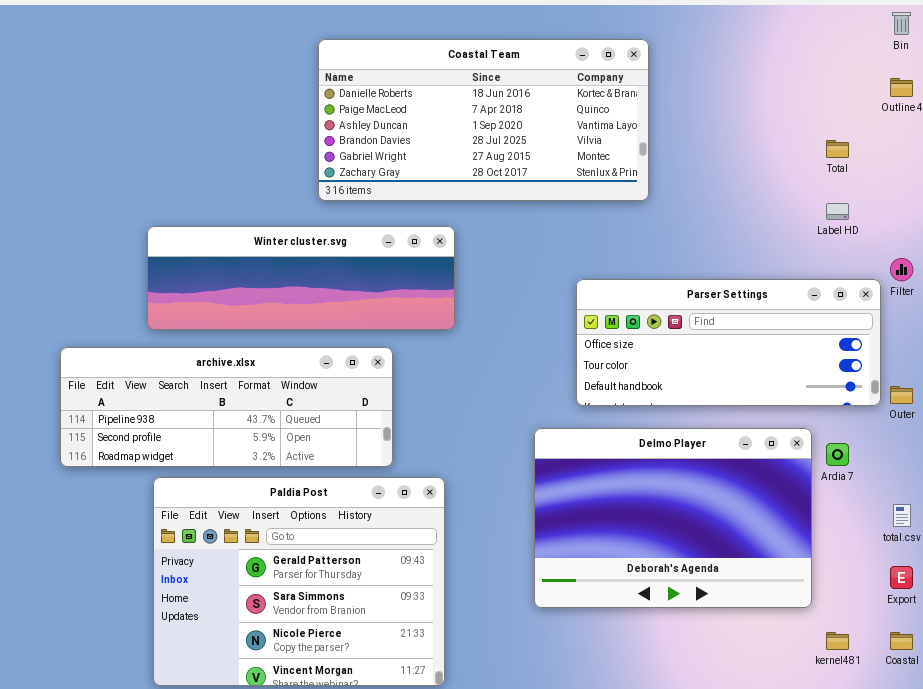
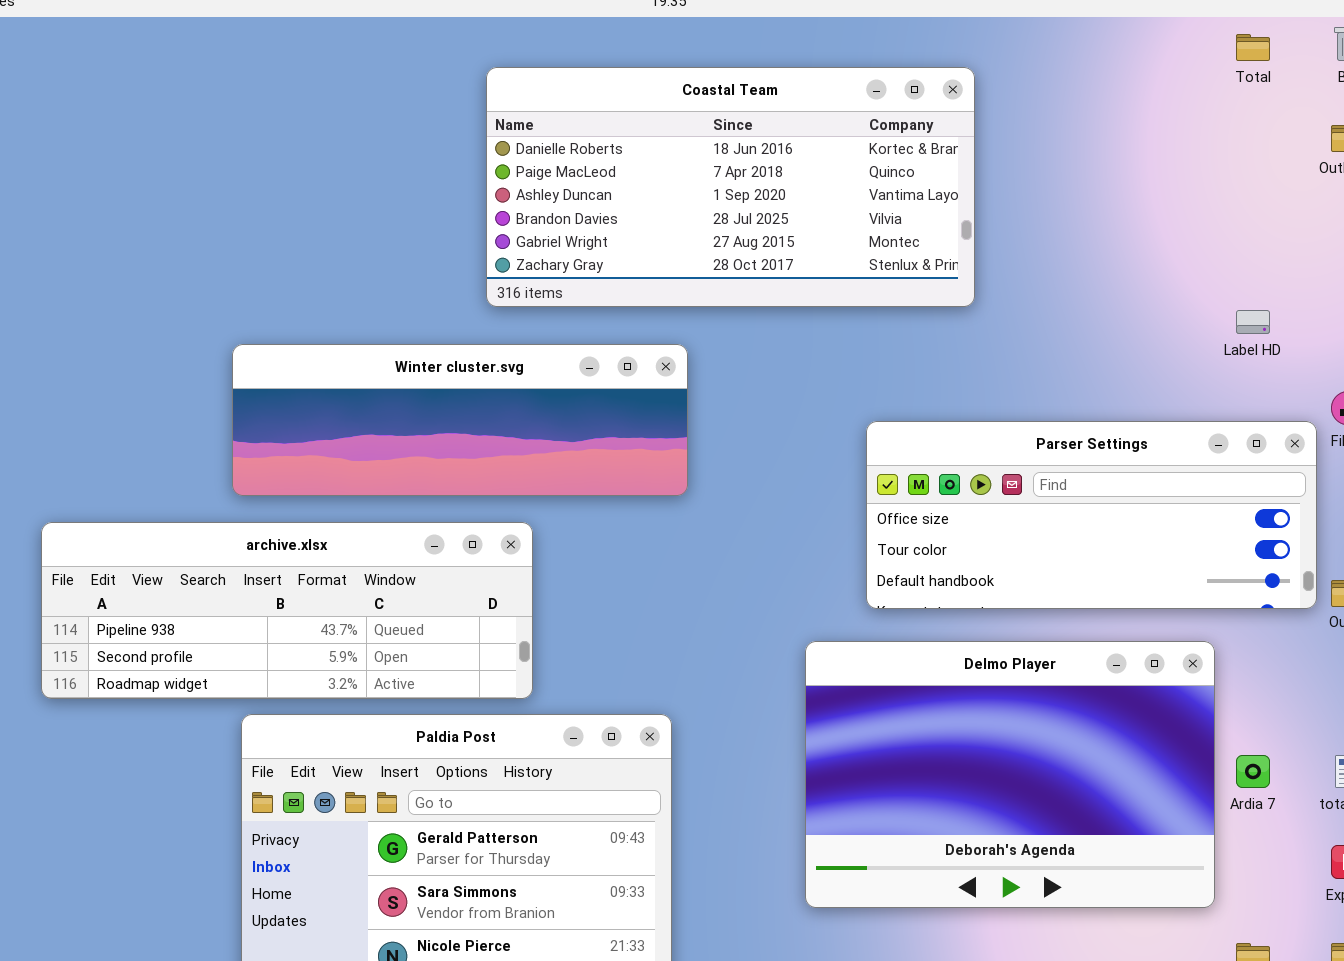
Total: [826,140,849,158] -> [1236,34,1270,61], moved
archive.xlsx: [60,347,393,467] -> [41,522,533,699], moved
Ardia 7: [826,443,849,466] -> [1236,755,1270,788], moved

